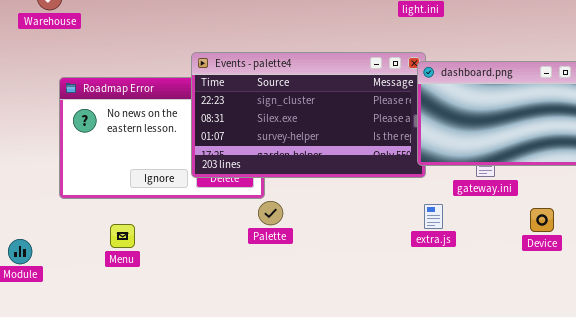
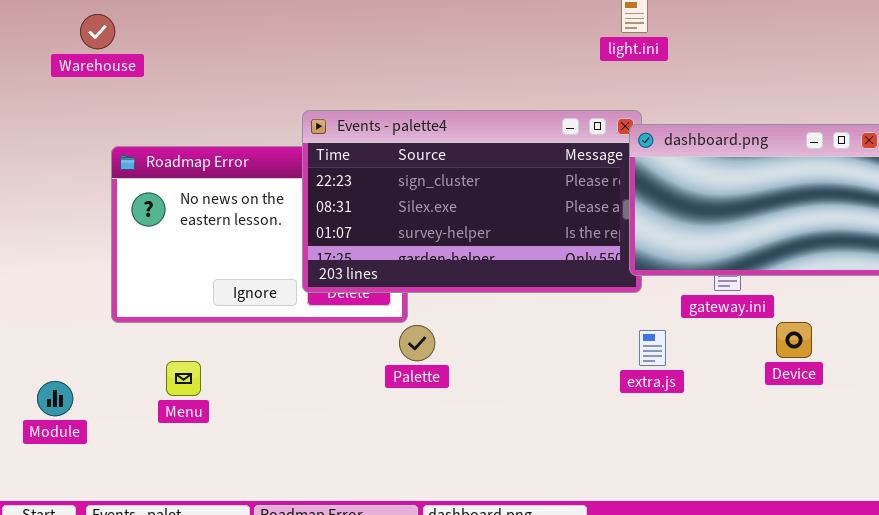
Device: [530,208,554,232] -> [776,322,812,358], moved
Menu: [110,224,135,248] -> [166,361,201,396], moved

